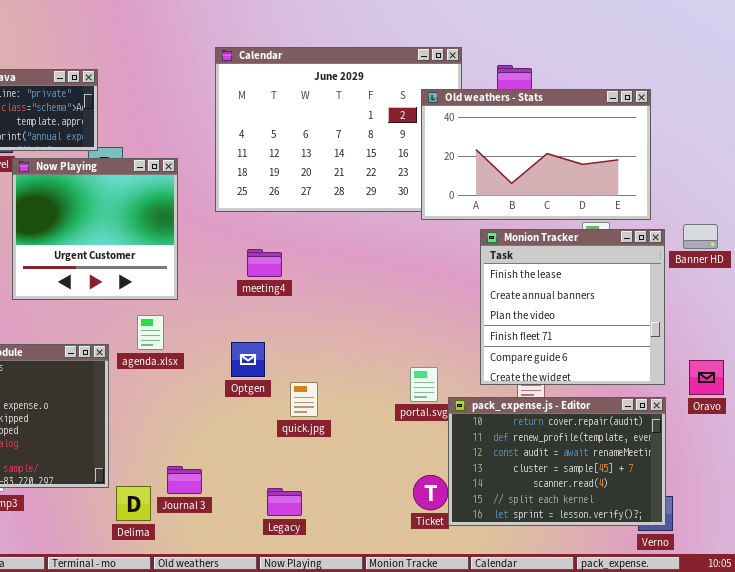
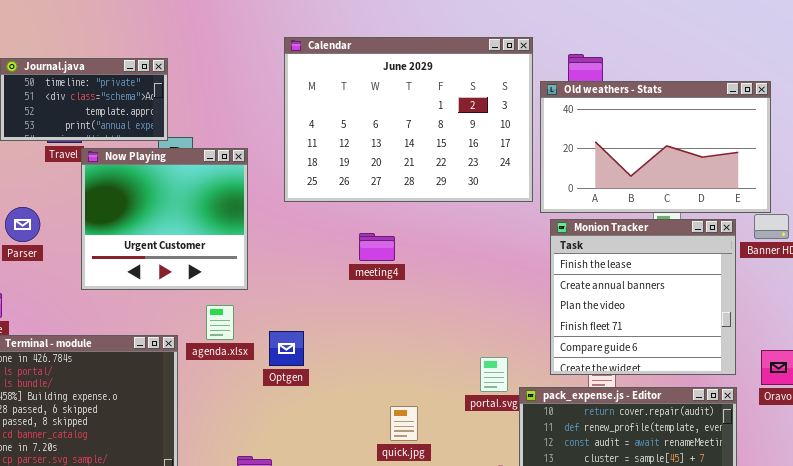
Old weathers - Stats: [421,89,651,220] -> [540,81,771,213], moved
meeting4: [247,249,282,277] -> [359,233,395,261], moved
Optgen: [231,342,265,377] -> [269,331,304,366], moved
quick.jpg: [290,382,318,417] -> [390,406,418,441], moved

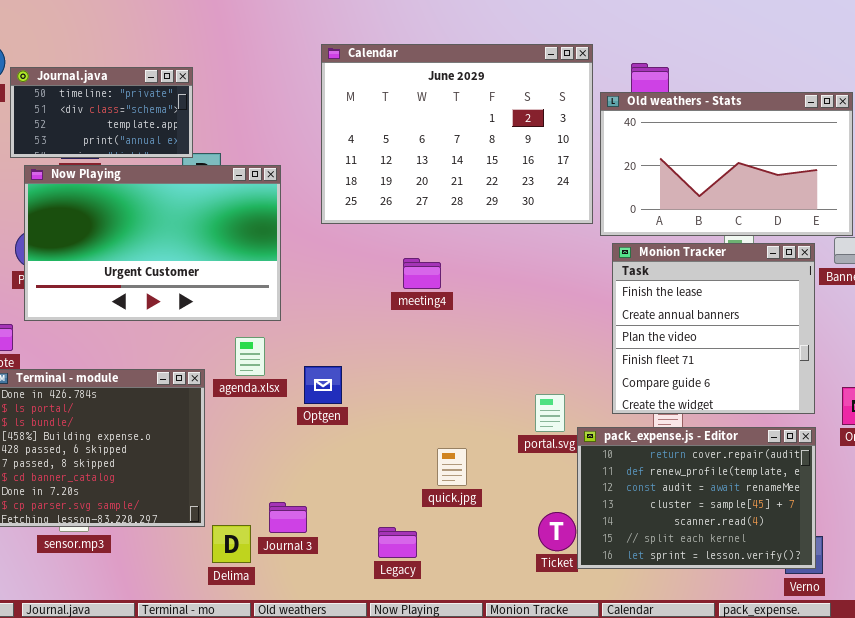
Now Playing: [81,148,248,290] -> [24,165,281,321], resized

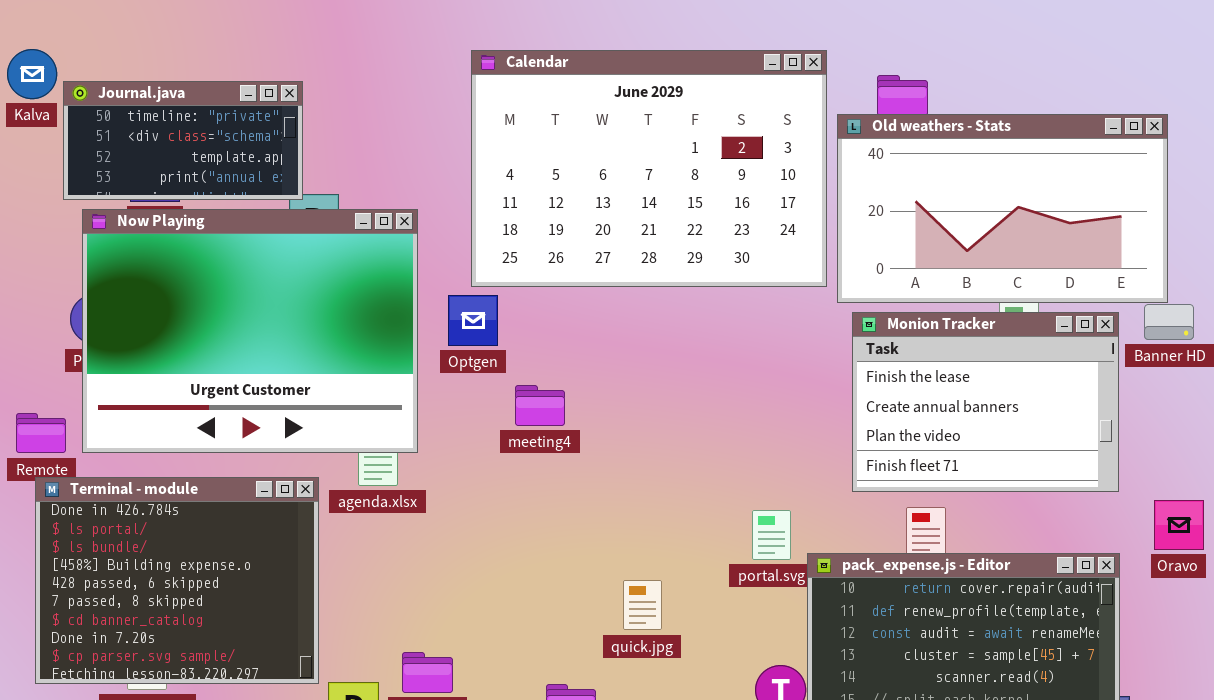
Now Playing: [24,165,281,321] -> [82,209,418,453], resized
Monion Tracker: [612,243,815,414] -> [852,312,1119,492], resized
meeting4: [403,258,441,289] -> [515,385,565,426], moved
Optgen: [304,366,342,404] -> [448,295,498,346], moved

